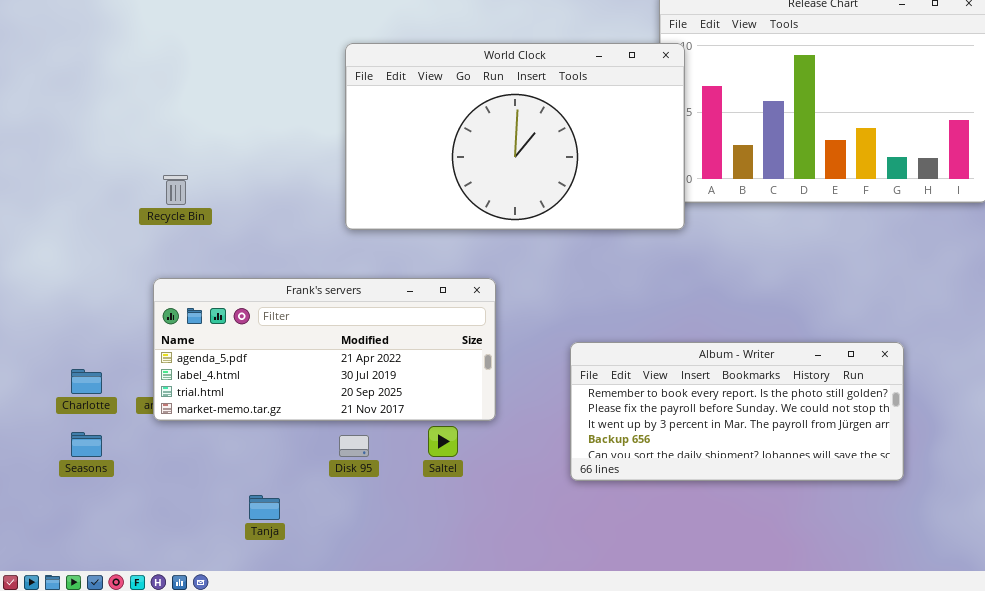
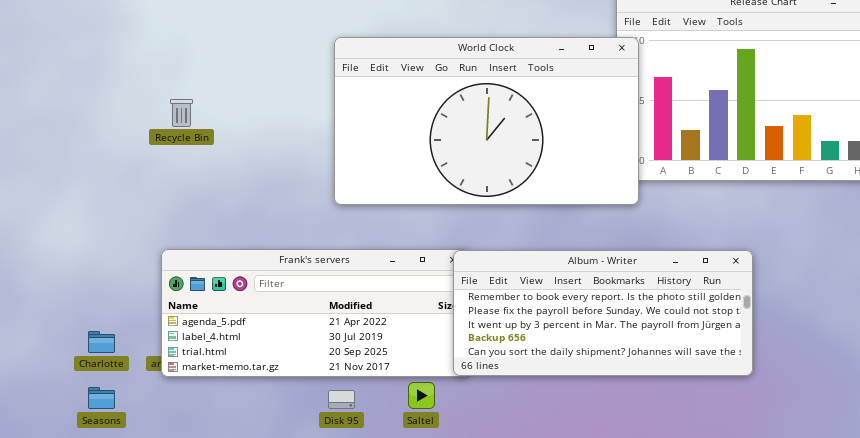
Recycle Bin: [163,175,188,205] -> [170,99,193,127], moved
Album - Writer: [570,342,904,481] -> [453,250,753,376], moved

